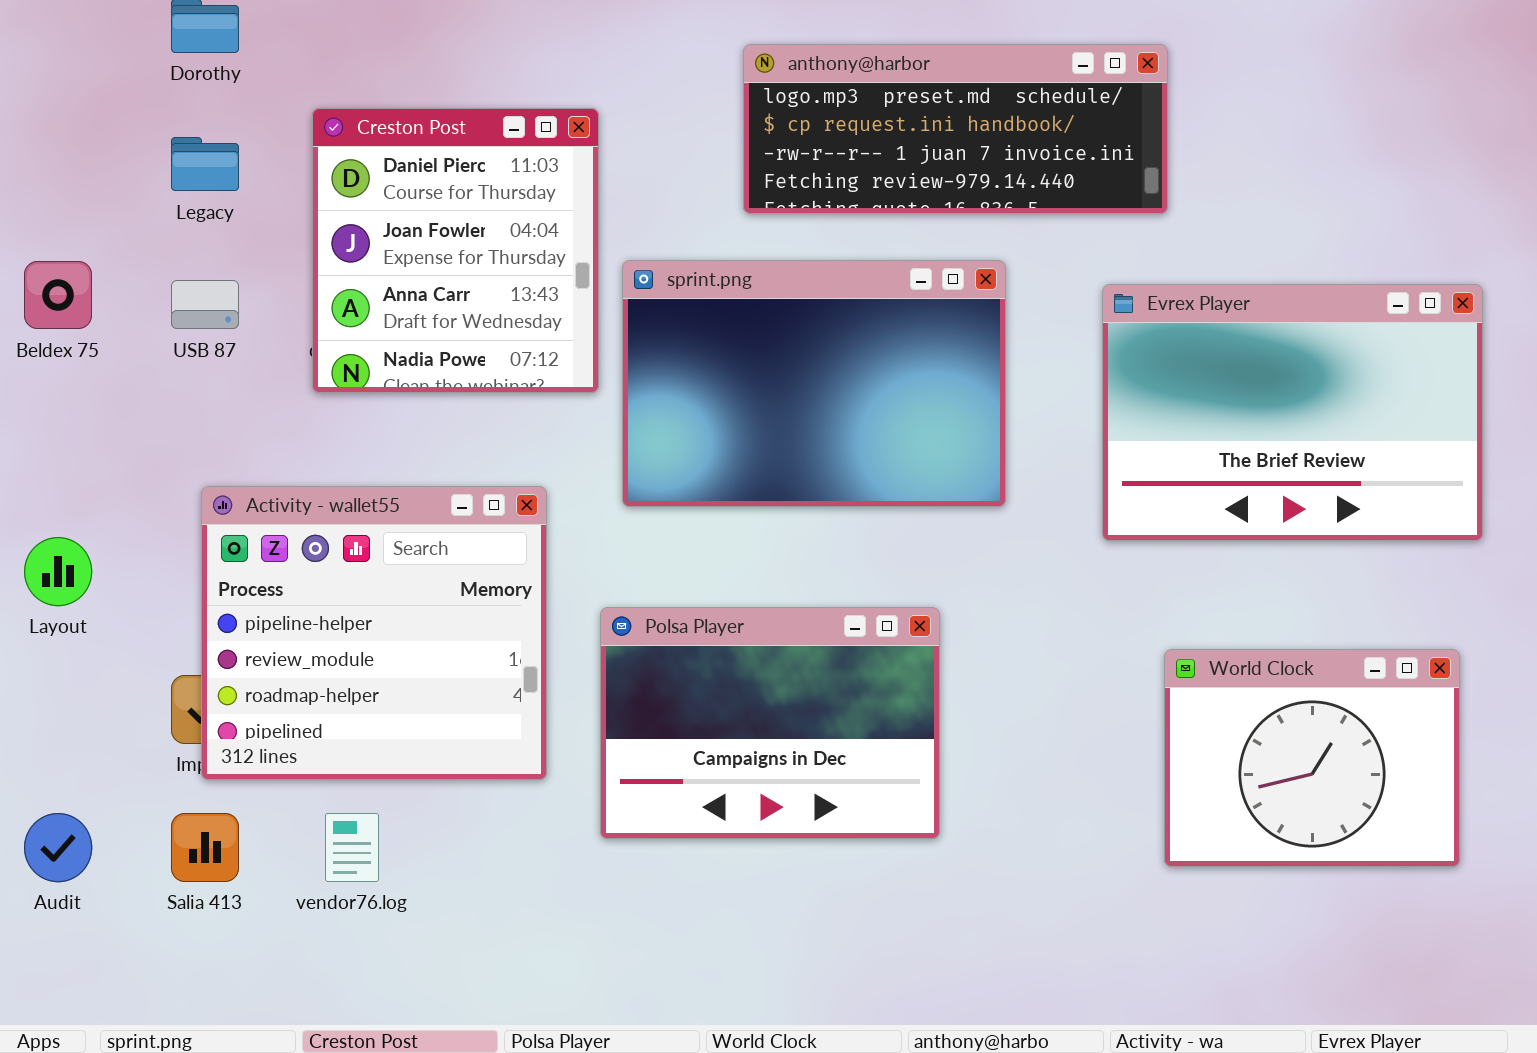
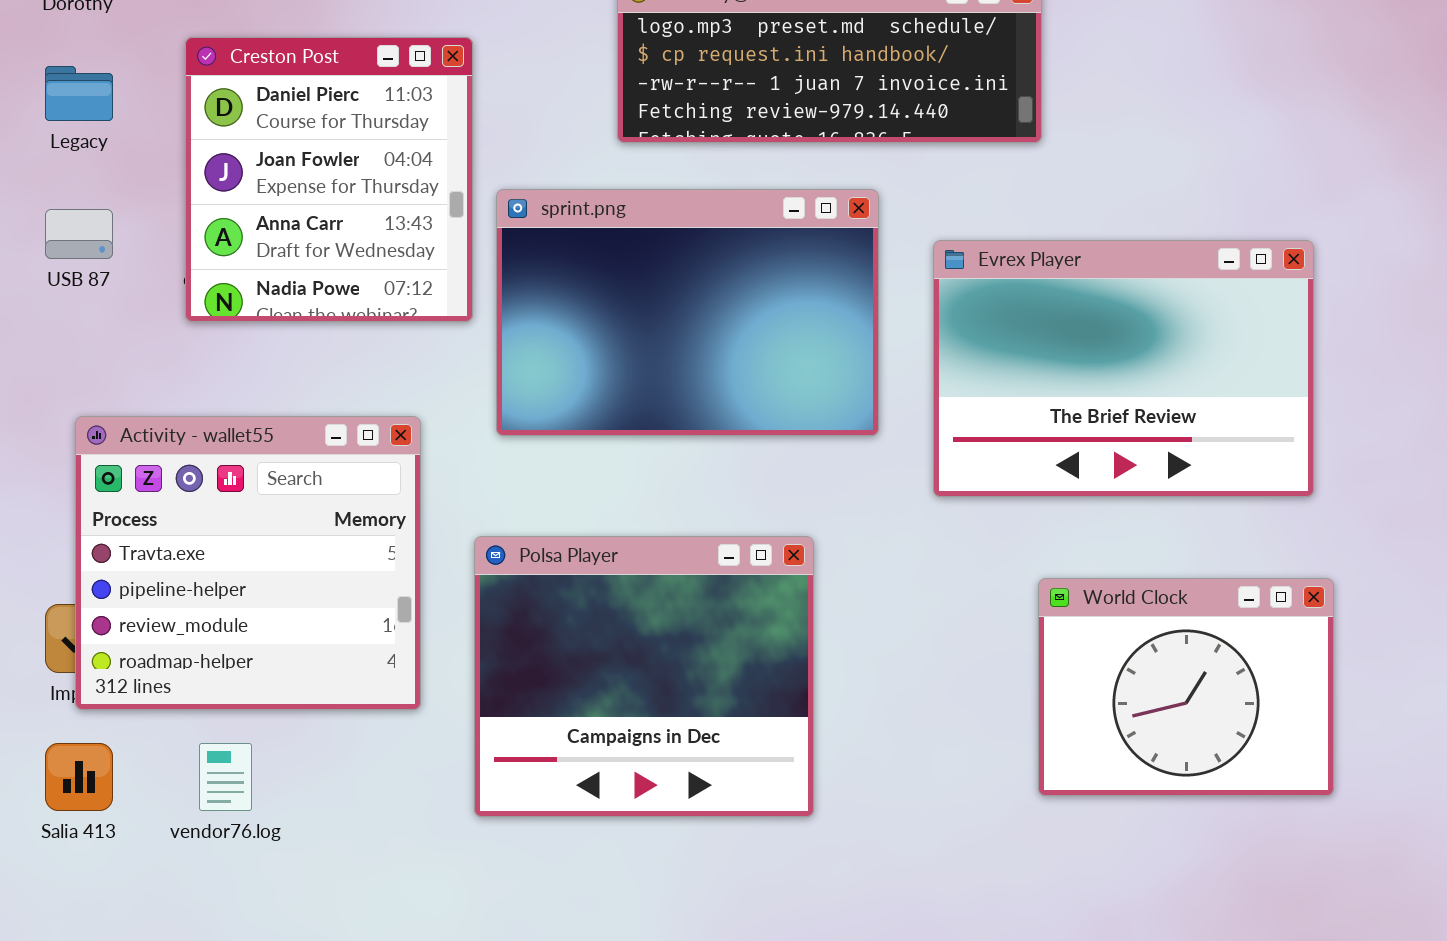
Evrex Player: [1102,284,1483,541] -> [933,240,1314,497], moved
Activity - wallet55: [201,486,547,780] -> [75,416,421,710], scrolled up 1 row
Polsa Player: [600,607,940,839] -> [474,536,814,817], resized

